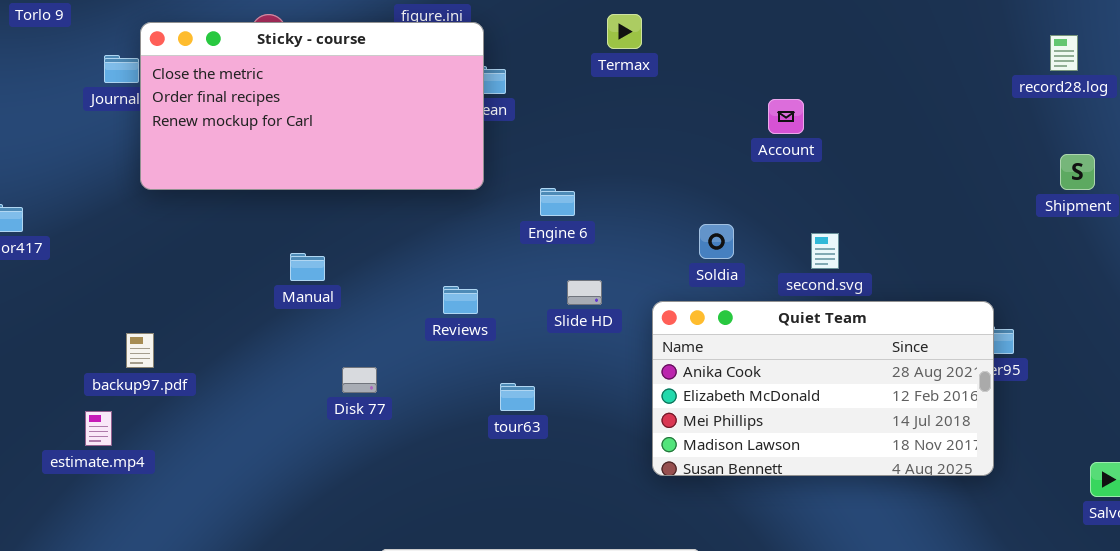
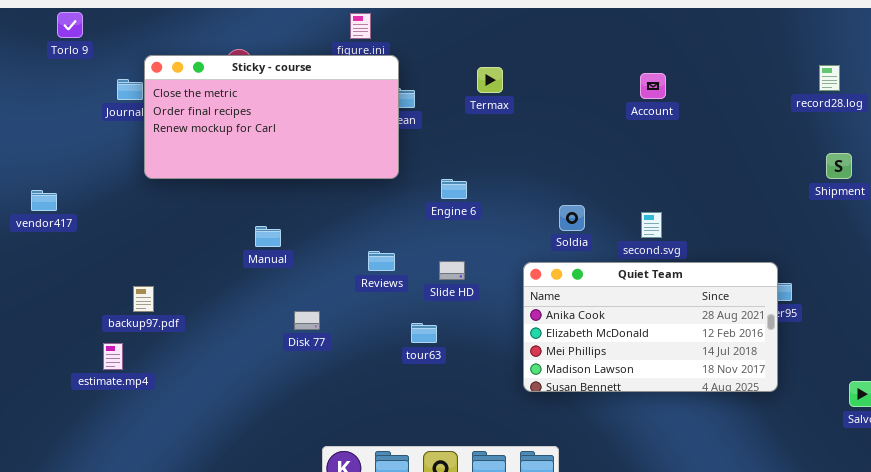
Termax: [607,14,642,49] -> [477,67,503,93], moved
Account: [768,99,804,134] -> [640,73,666,99], moved
Slide HD: [567,280,602,305] -> [439,261,465,280], moved

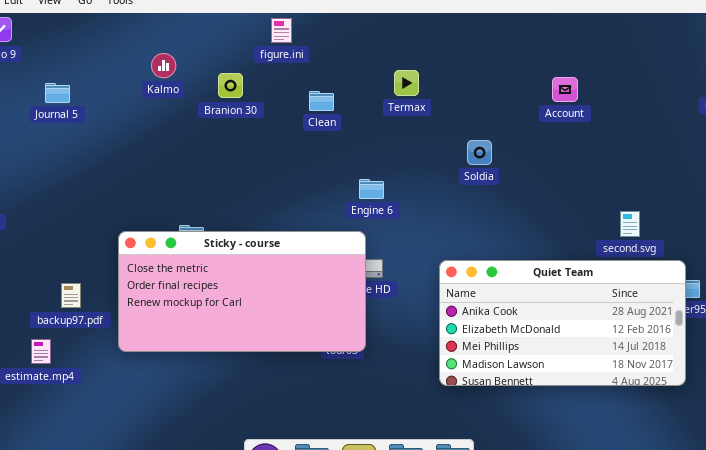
Sticky - course: [144,55,399,179] -> [118,231,366,352], moved
Soldia: [559,205,585,231] -> [467,140,492,165], moved
second.svg: [641,212,662,238] -> [620,211,640,237], moved

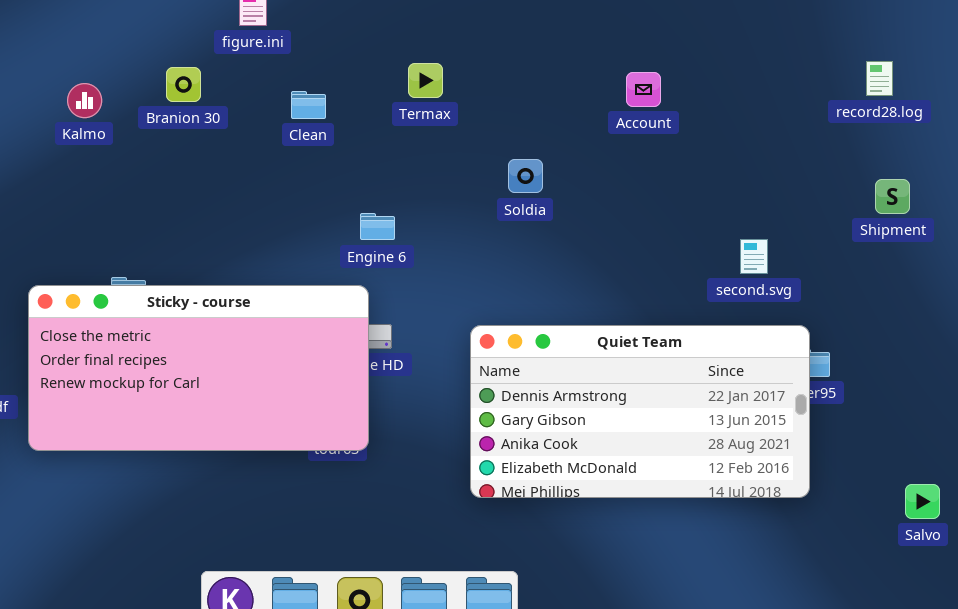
Kalmo: [151,53,176,78] -> [67,83,102,118], moved
second.svg: [620,211,640,237] -> [740,239,768,274], moved
Quiet Team: [439,260,686,386] -> [470,325,810,498], scrolled up 2 rows

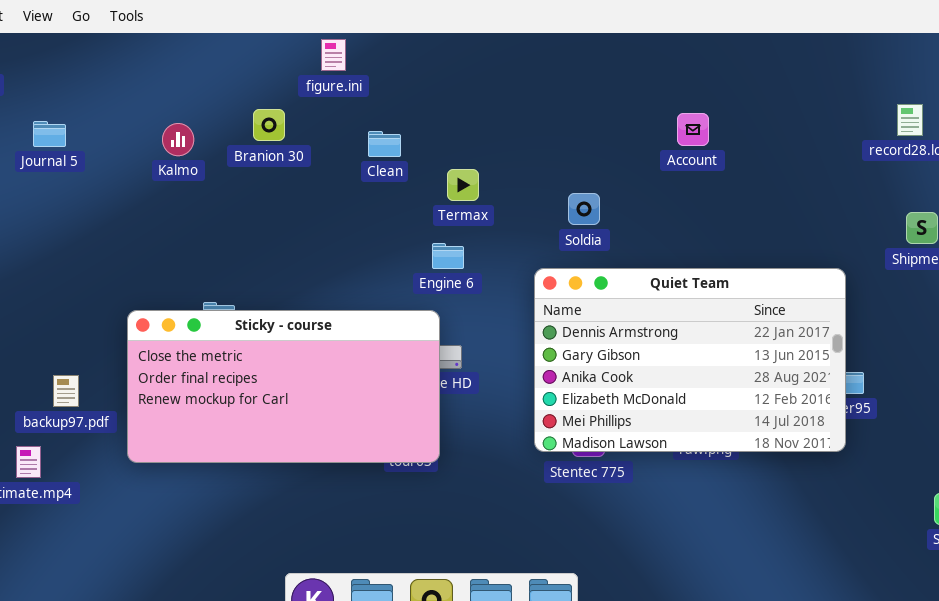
Termax: [408,63,443,98] -> [447,169,479,201], moved
Quiet Team: [470,325,810,498] -> [534,268,846,452], moved, resized

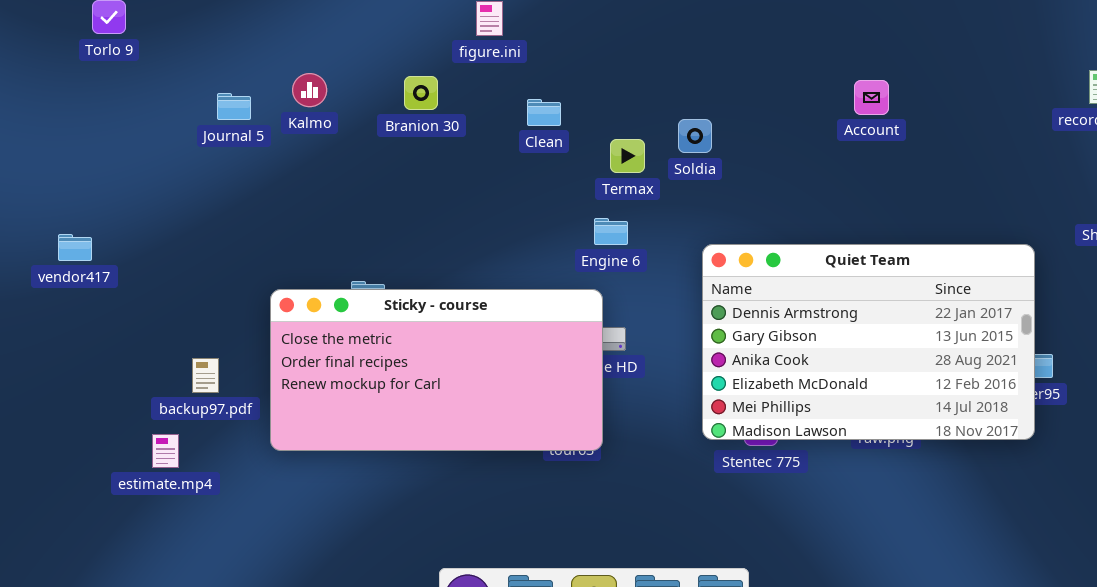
Journal 5: [33,121,66,147] -> [217,93,251,120], moved
Kalmo: [162,123,194,156] -> [292,73,327,107], moved
Soldia: [568,193,600,225] -> [678,119,712,153], moved

